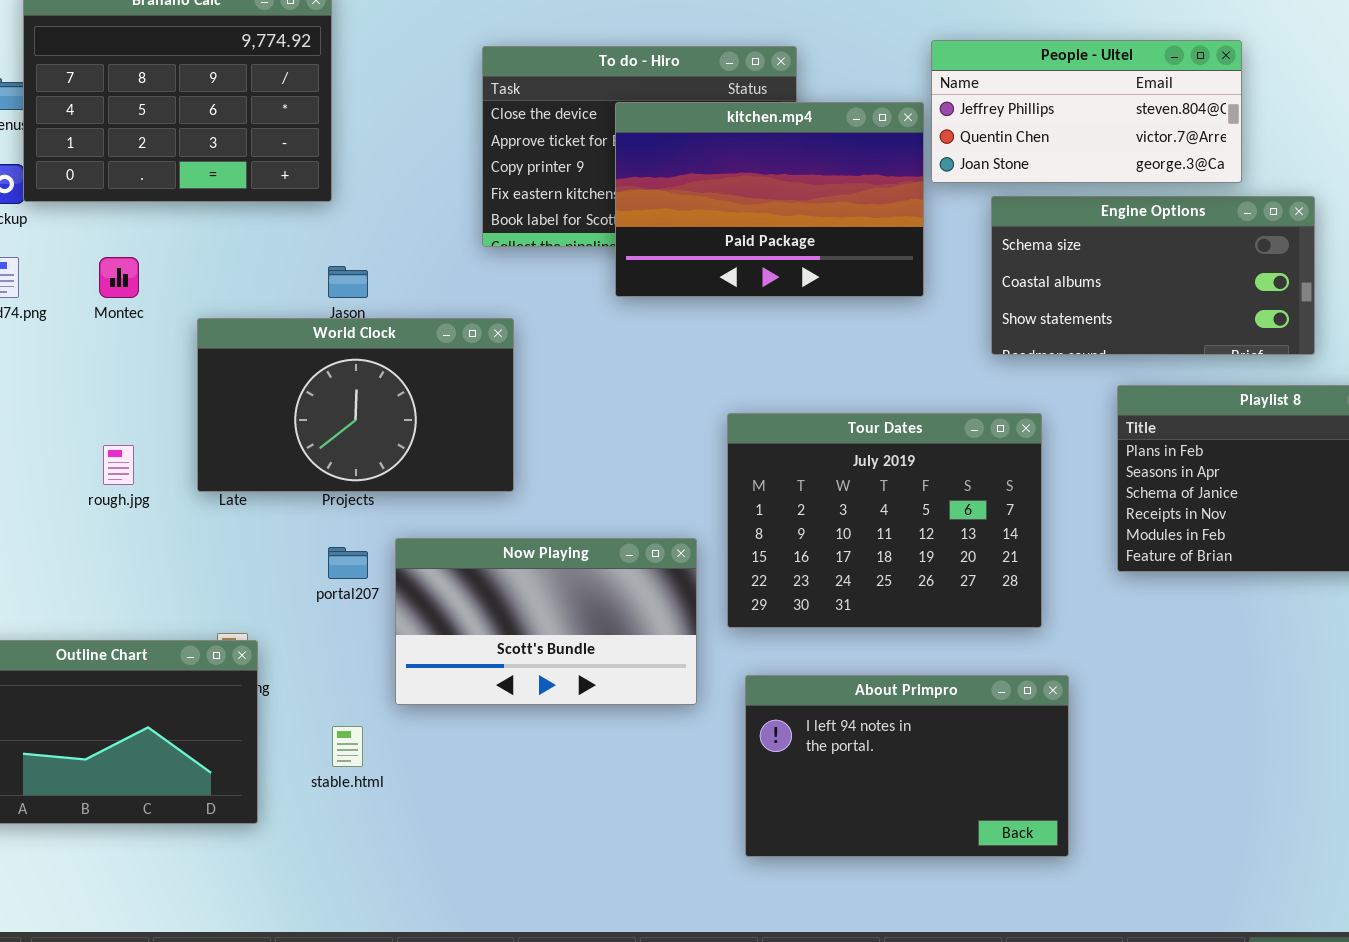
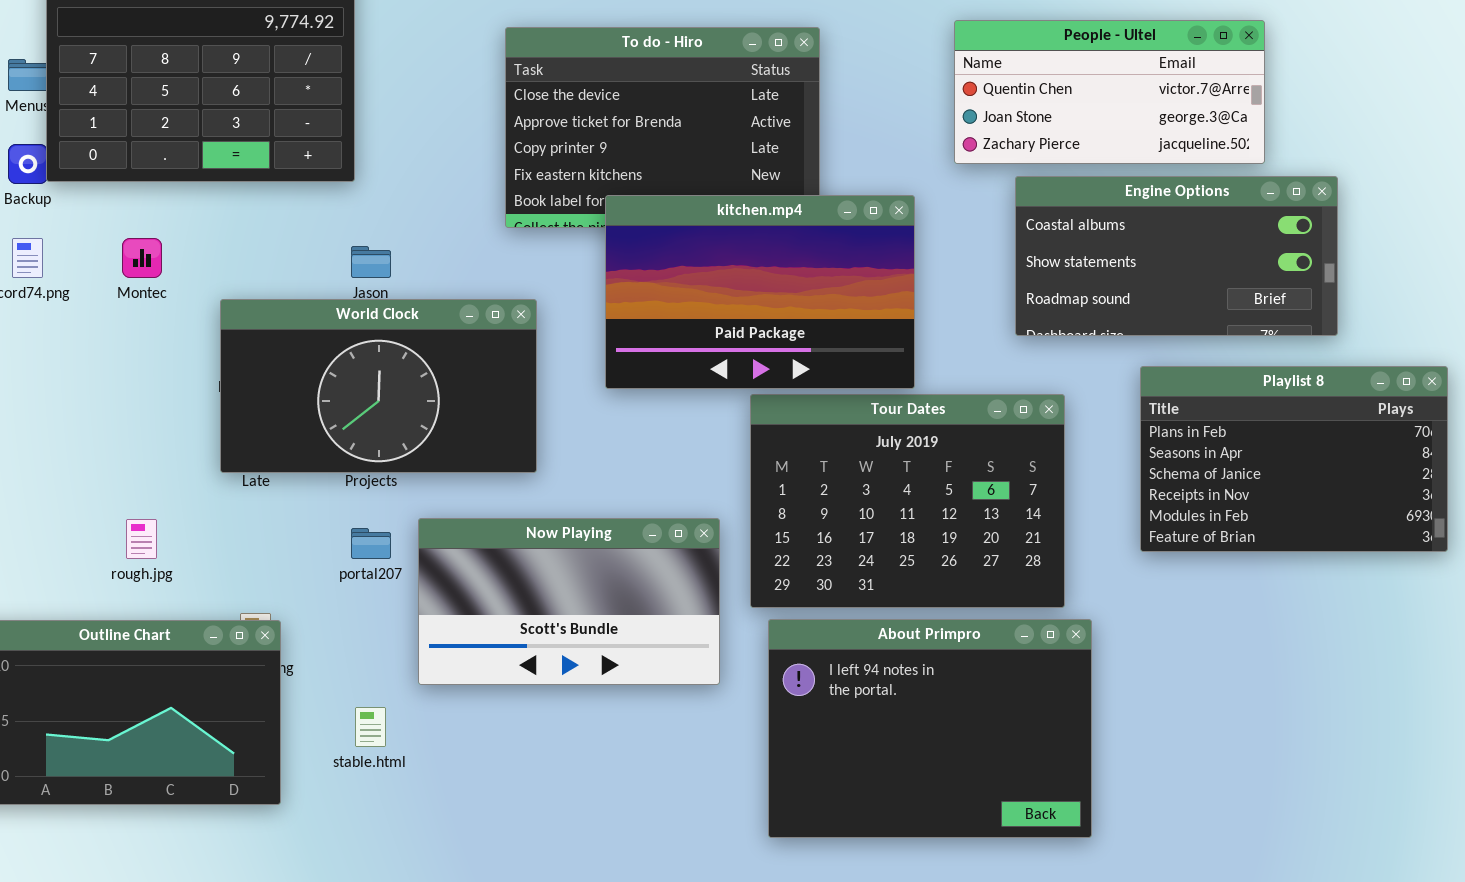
People - Ultel: [931,40,1242,183] -> [954,20,1265,164], scrolled down 1 row
kitchen.mp4: [615,102,924,297] -> [605,195,915,389], moved
Engine Options: [991,196,1315,355] -> [1015,176,1338,336], scrolled down 1 row
rough.jpg: [103,445,134,485] -> [126,519,157,559], moved
About Primpro: [745,675,1069,857] -> [768,619,1092,838], resized

